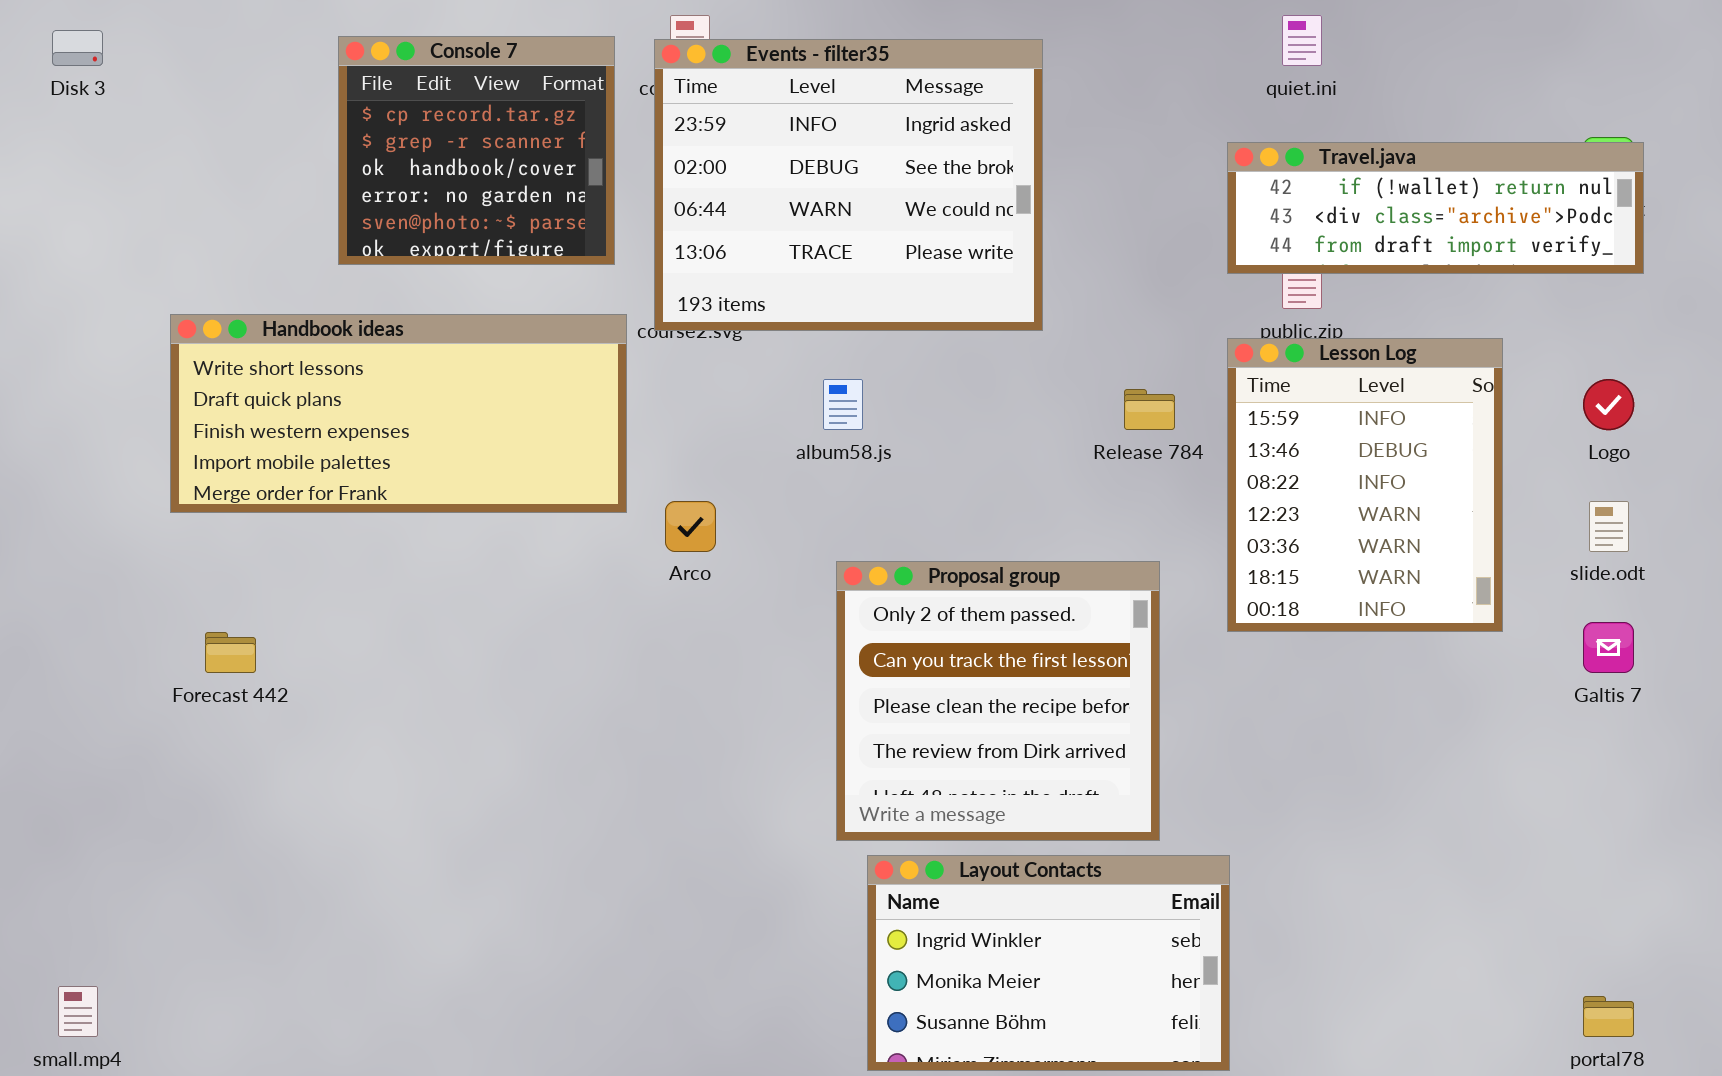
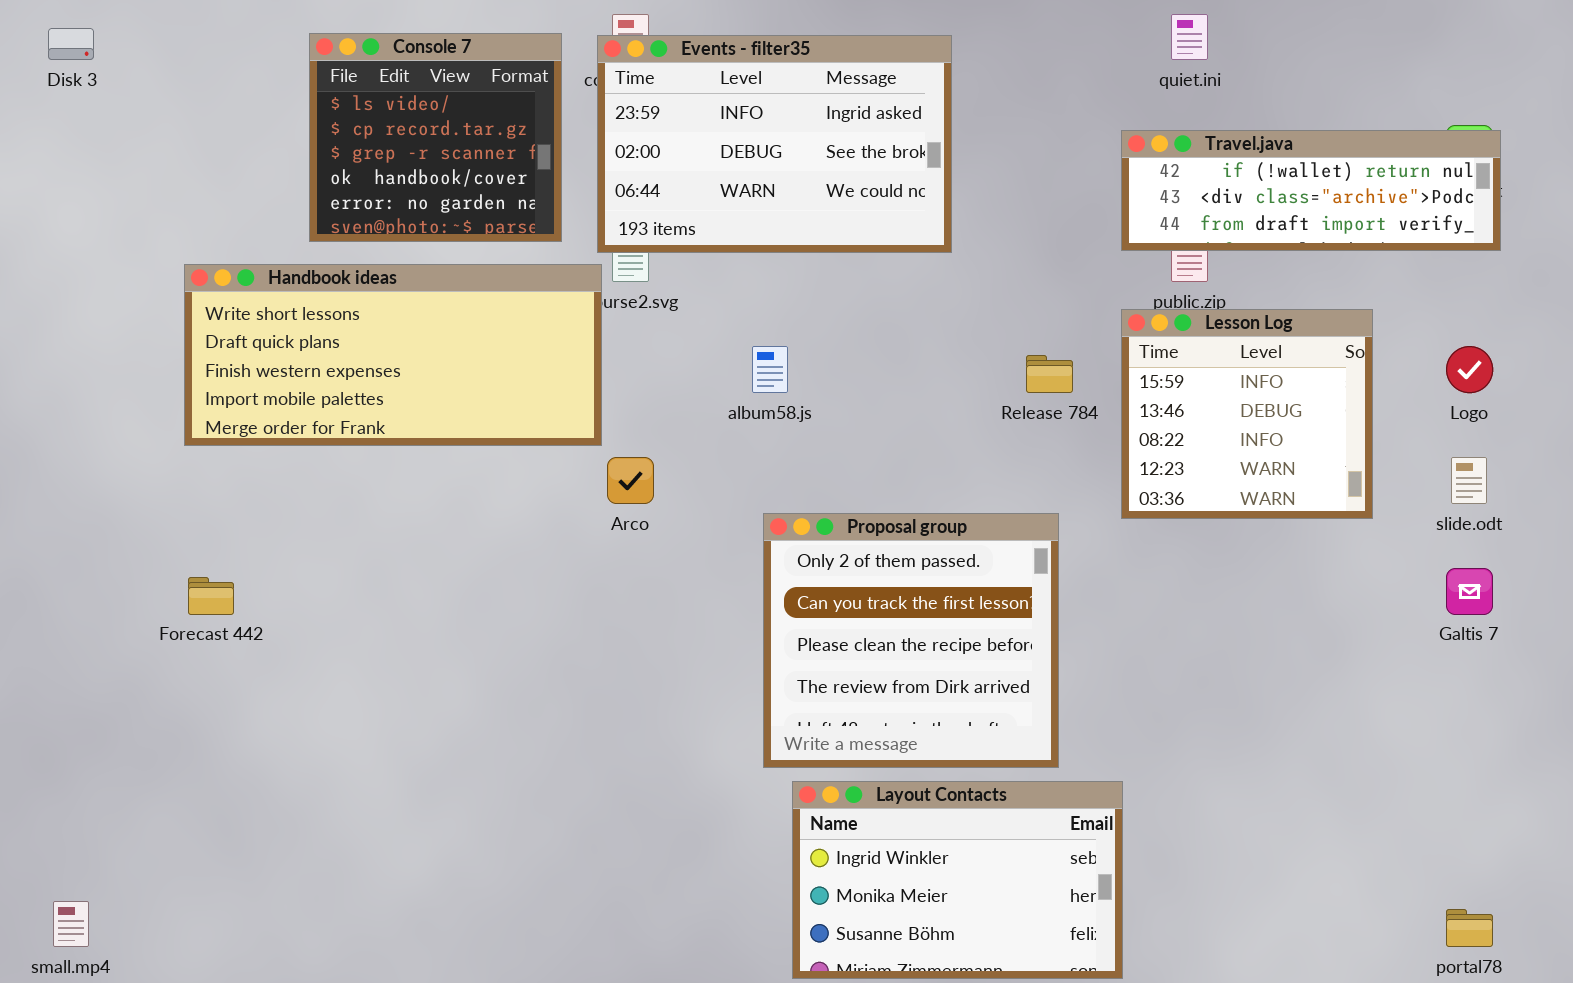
Console 7: [338,36,615,265] -> [309,33,562,242], scrolled up 1 row
Events - filter35: [654,39,1043,331] -> [597,35,952,253], resized
Handbook ideas: [170,314,627,513] -> [184,264,602,446], moved
Lesson Log: [1227,338,1503,632] -> [1121,309,1373,519], resized

